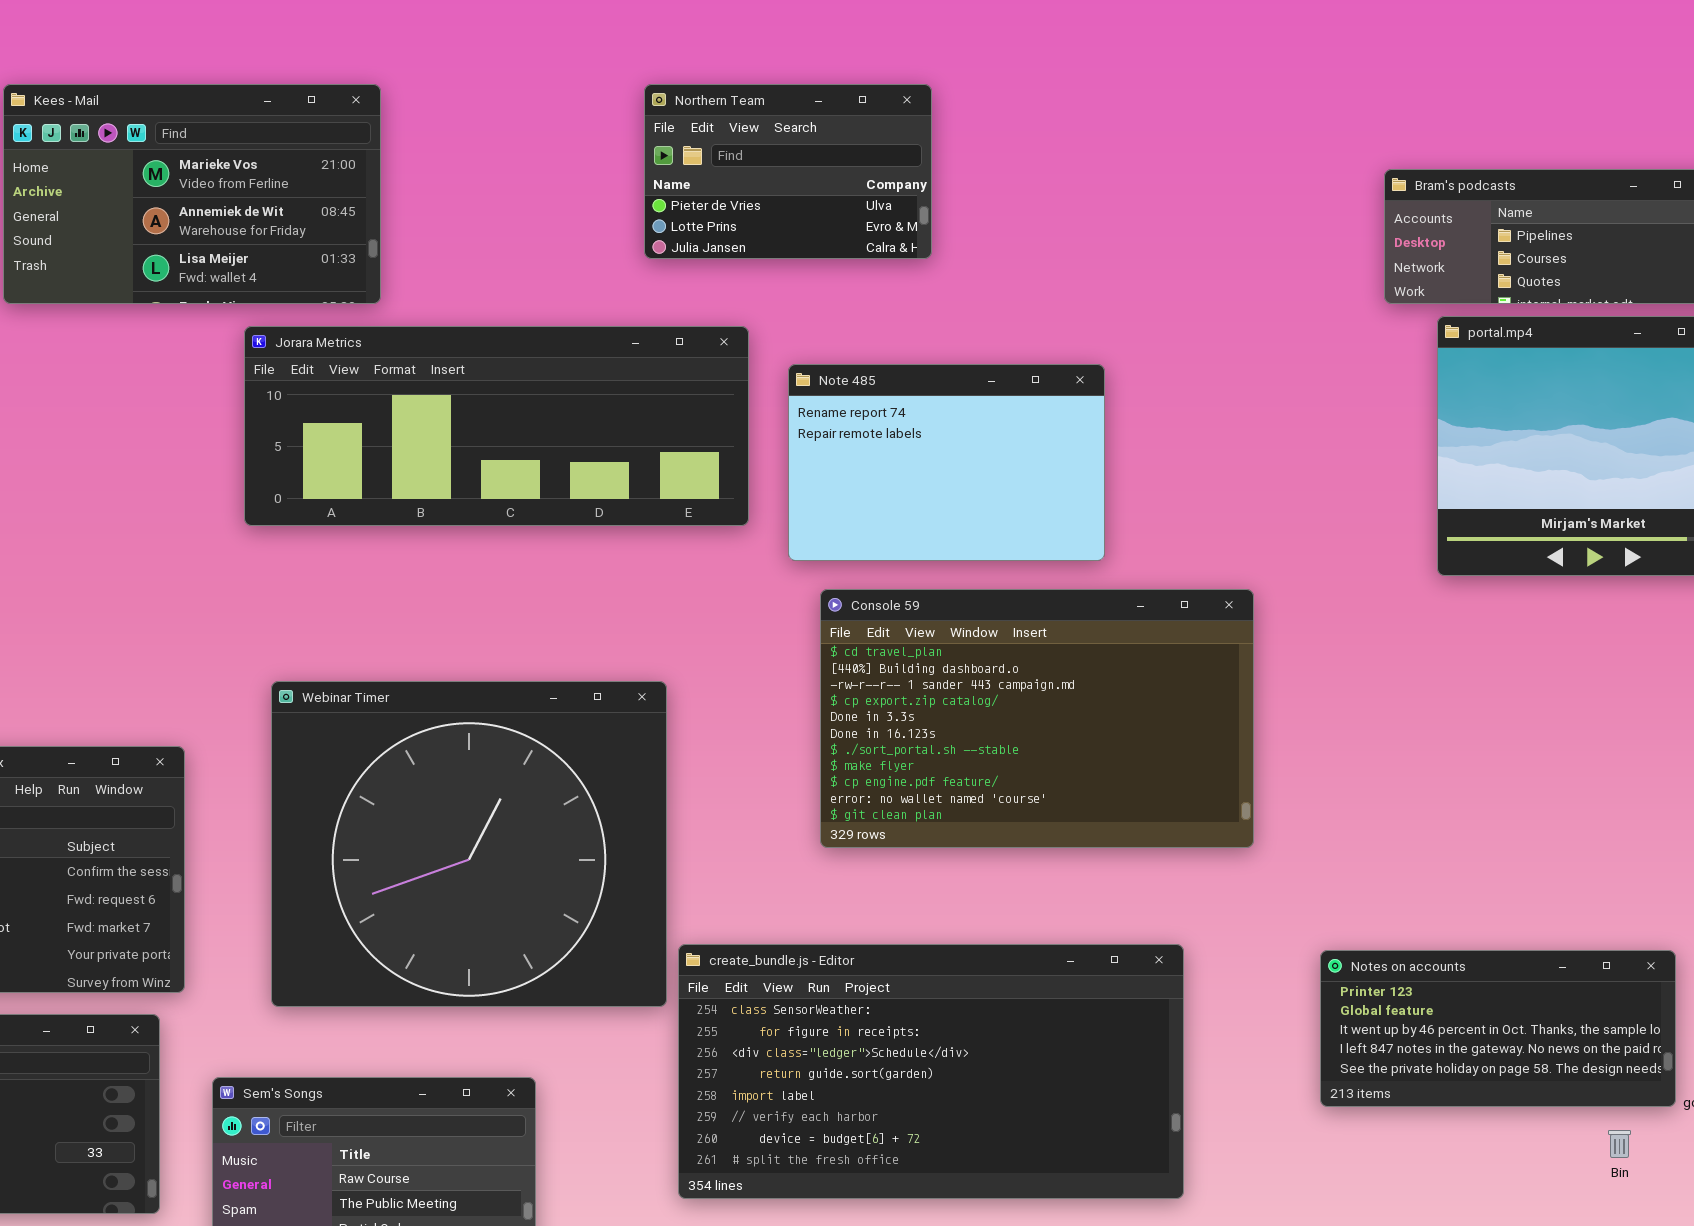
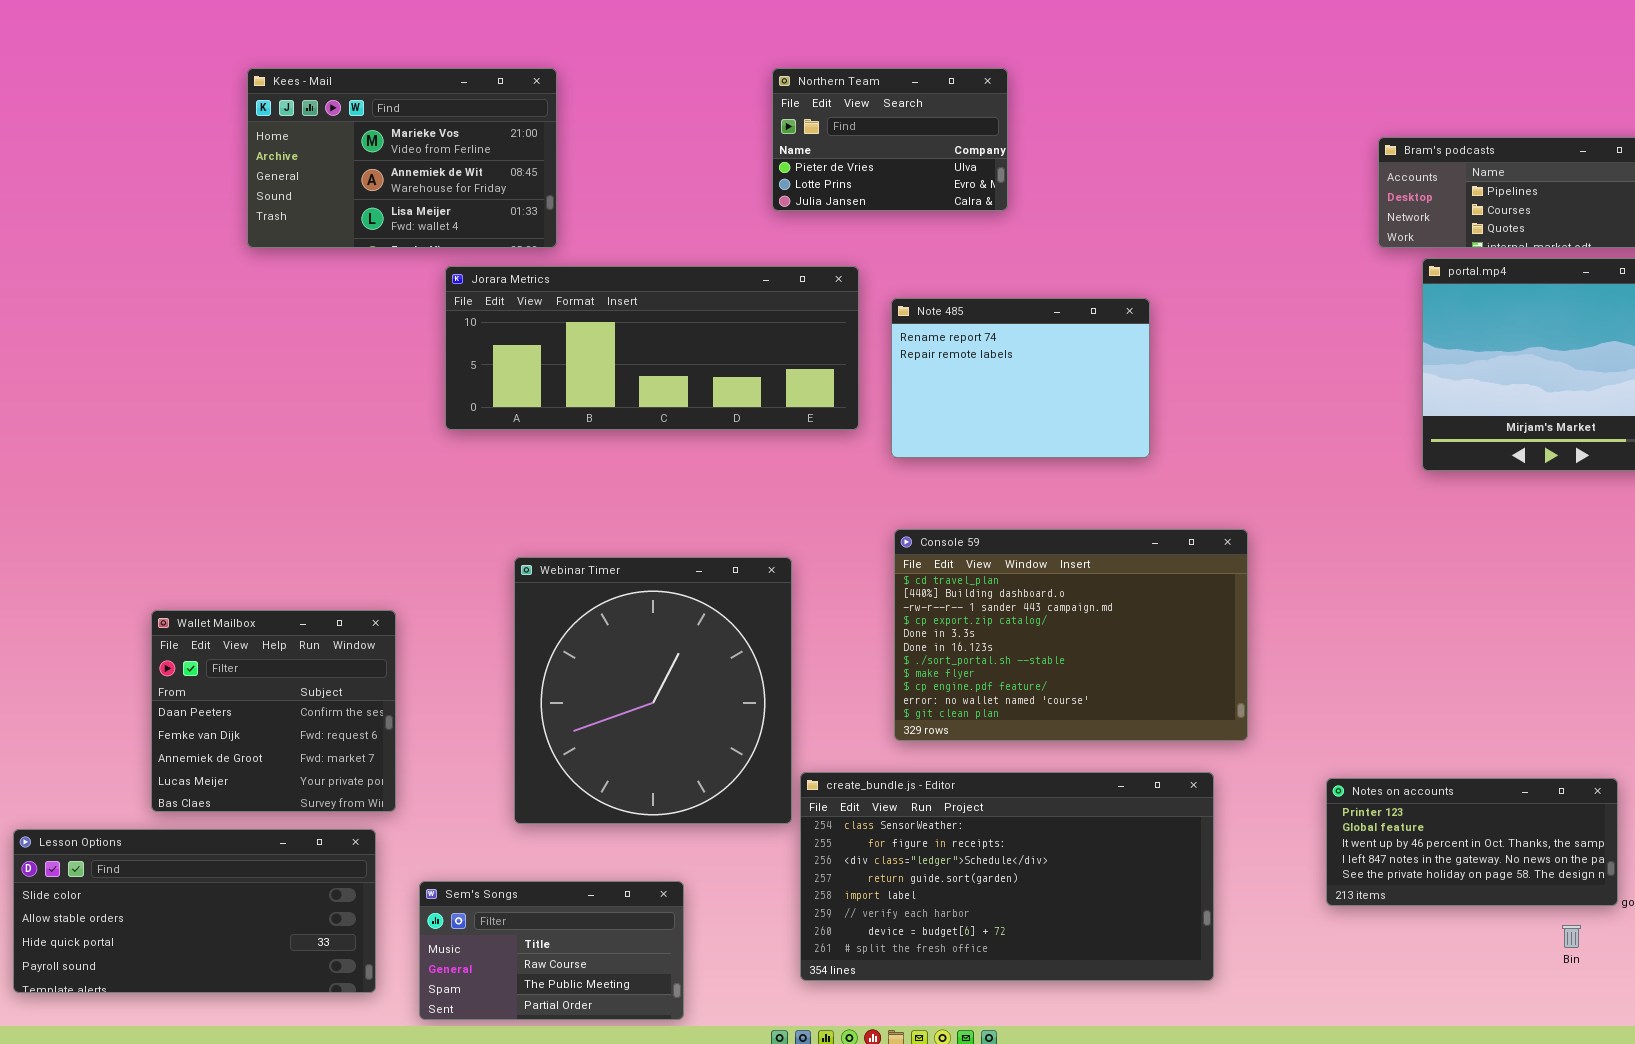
Console 59: [820,589,1254,848] -> [894,529,1248,741], moved
Webinar Timer: [271,681,667,1007] -> [514,557,792,824], resized

